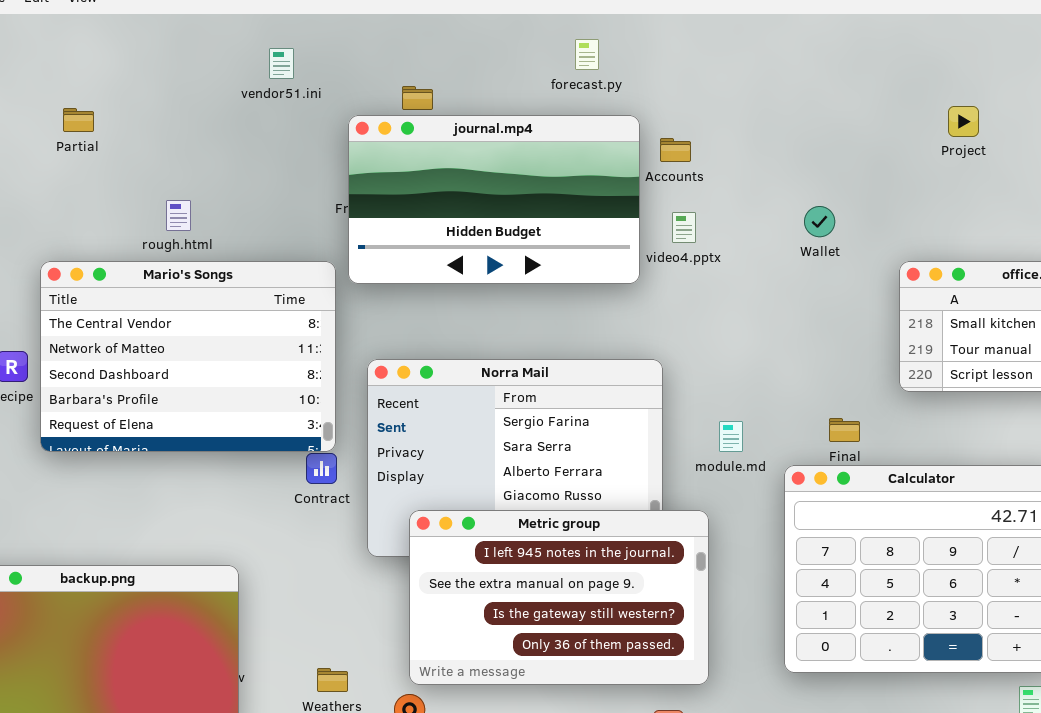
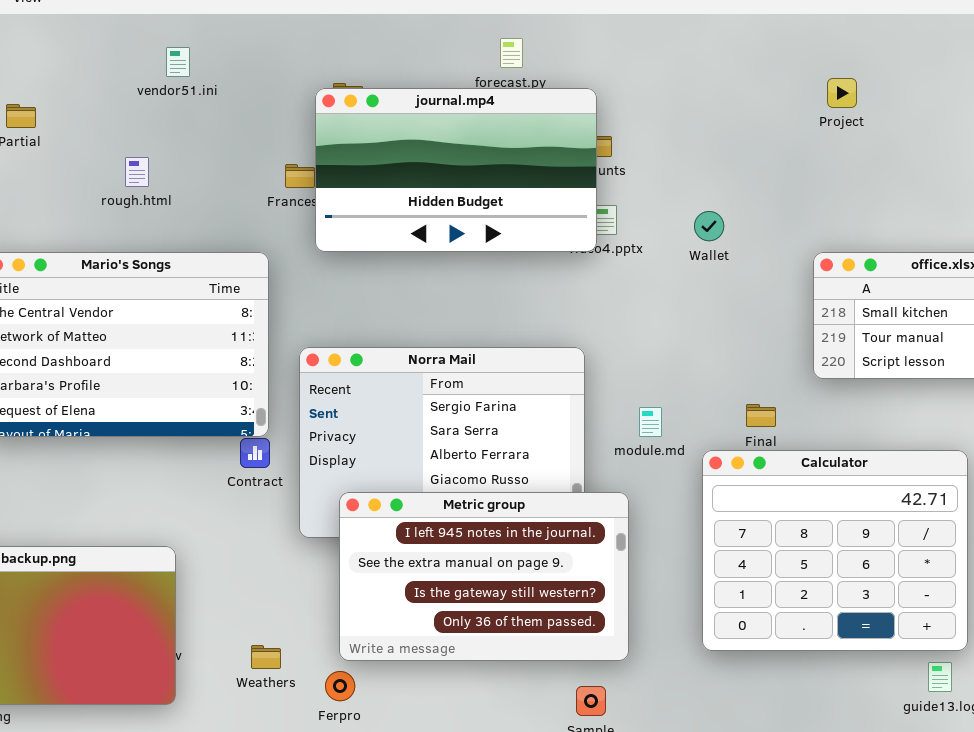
vendor51.ini: [269,48,294,79] -> [166,47,190,77], moved
Project: [948,106,979,137] -> [827,78,857,108], moved
journal.mp4: [348,115,640,284] -> [315,88,597,252], moved
rough.html: [166,200,191,231] -> [125,157,149,187], moved
Wallet: [804,206,835,237] -> [694,211,724,241], moved

